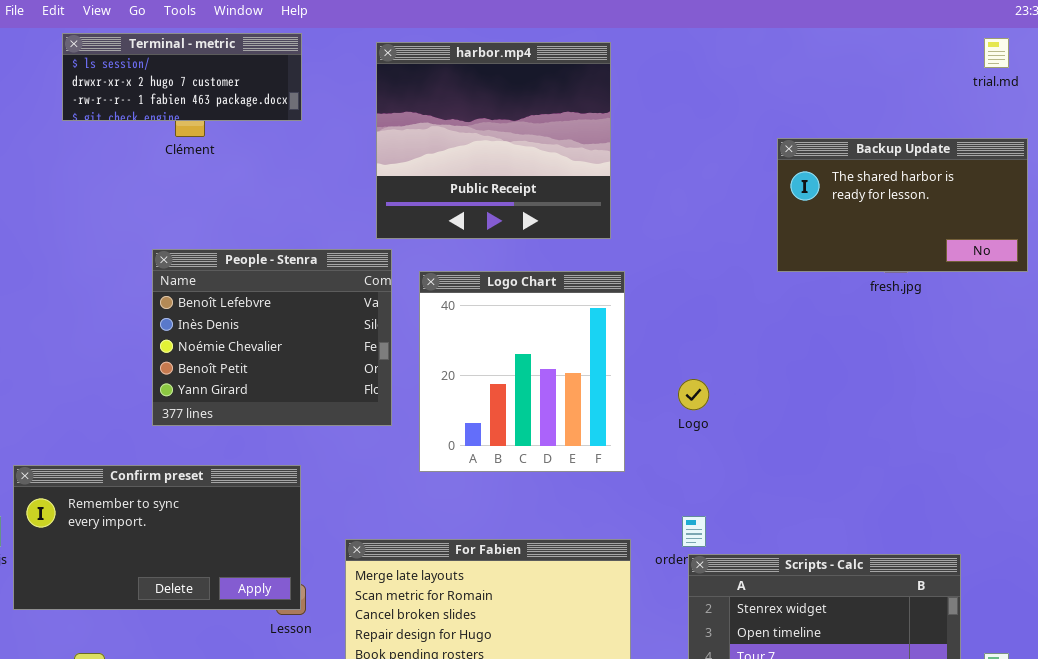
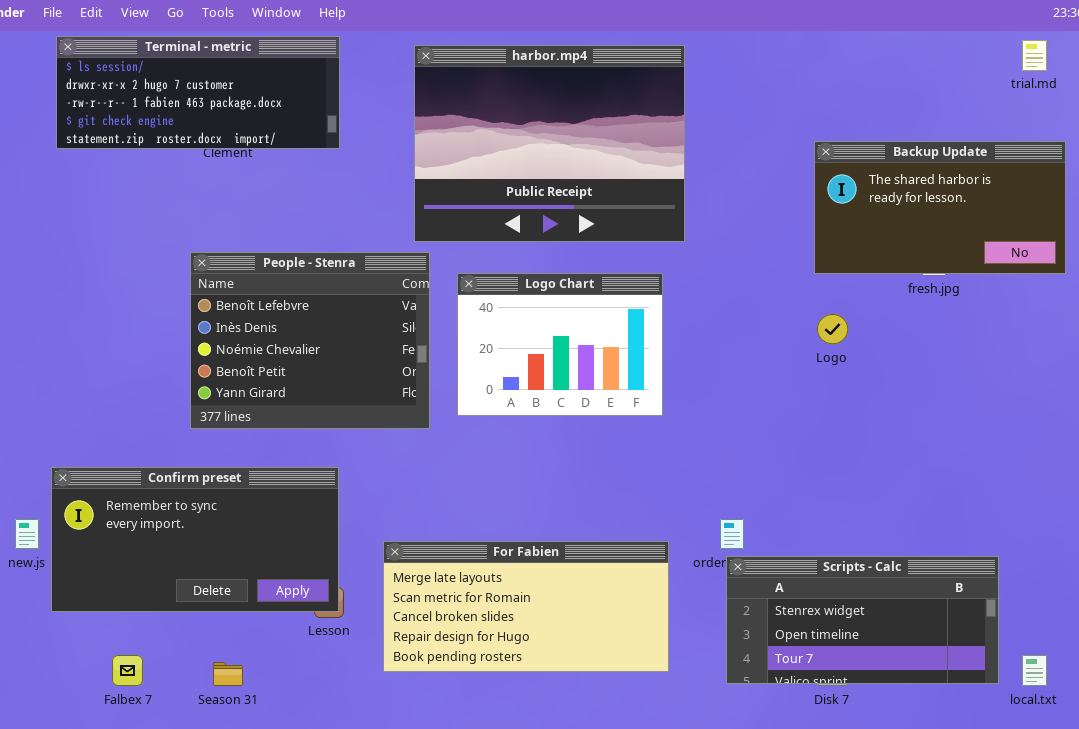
Terminal - metric: [62,33,302,121] -> [56,36,340,149], resized
harbor.mp4: [376,42,611,239] -> [414,45,685,242], resized
Logo Chart: [419,271,625,472] -> [457,273,663,416], resized
Logo: [678,379,709,410] -> [817,314,848,344], moved

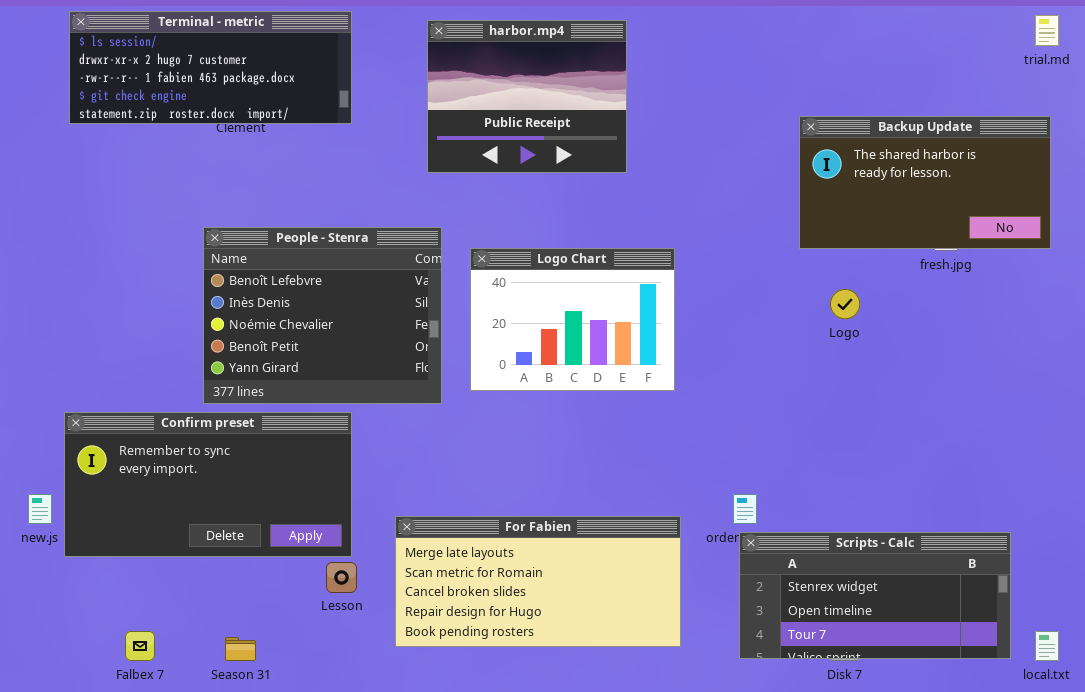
harbor.mp4: [414,45,685,242] -> [427,20,627,173], resized
Backup Update: [814,141,1066,274] -> [799,116,1051,249], moved
Confirm preset: [51,467,339,612] -> [64,412,352,557], moved

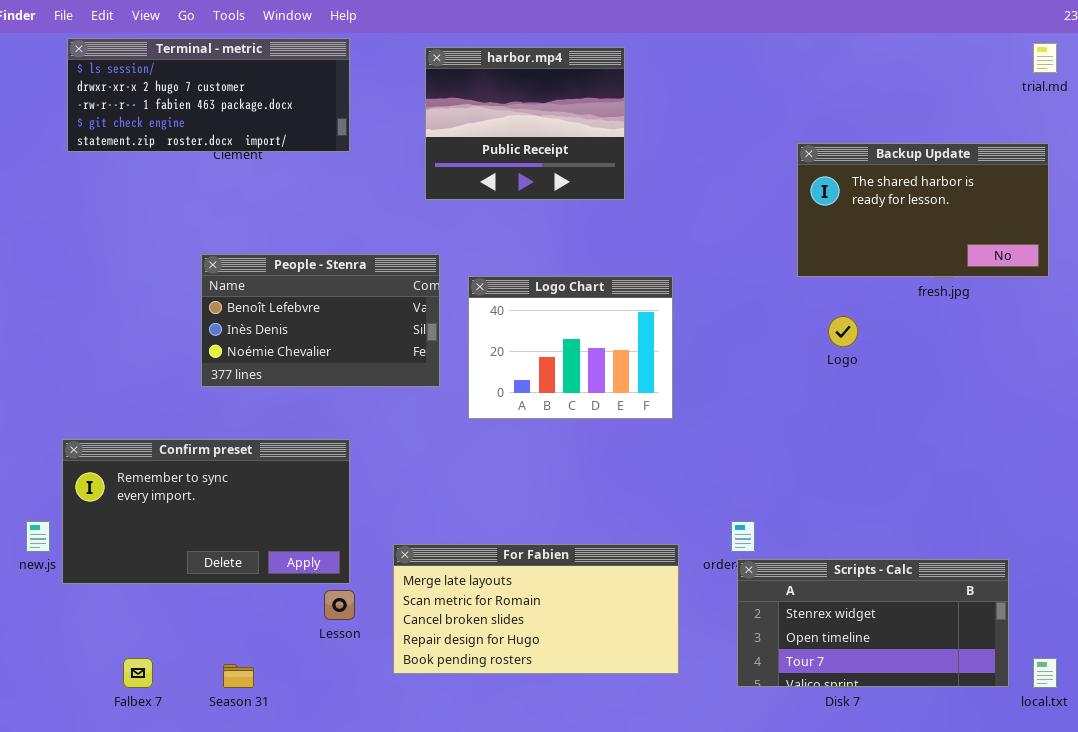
People - Stenra: [203,227,442,404] -> [201,254,440,387], resized

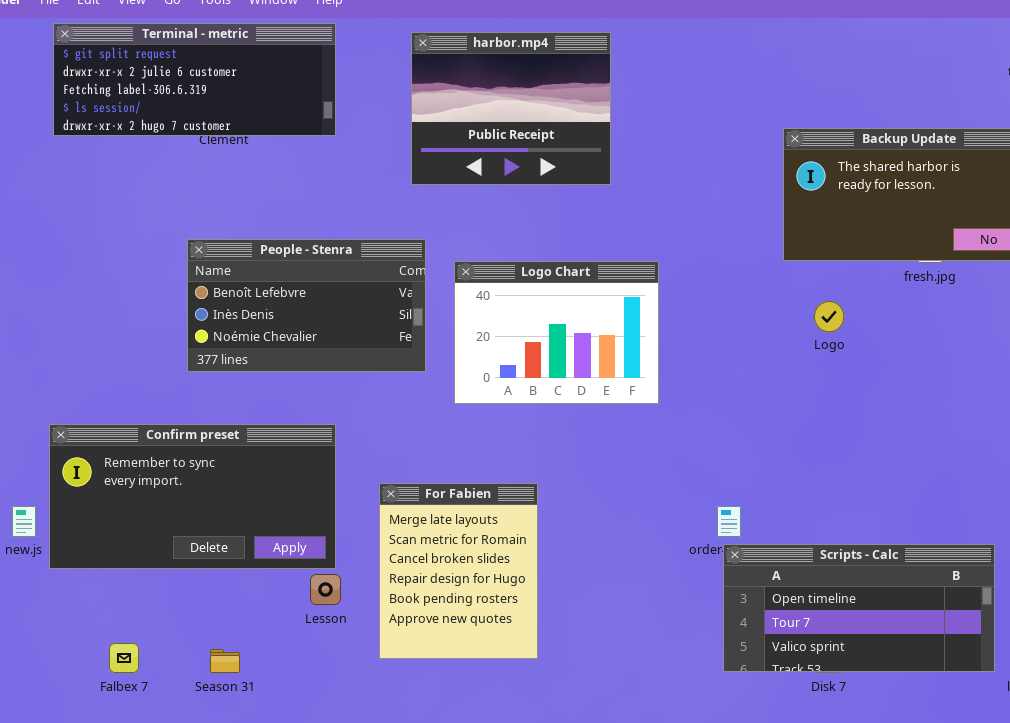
Terminal - metric: [67,38,350,152] -> [53,23,336,136], scrolled up 3 rows
For Fabien: [393,544,679,674] -> [379,483,538,659], resized
Scripts - Calc: [737,559,1009,687] -> [723,544,995,672], scrolled down 1 row

